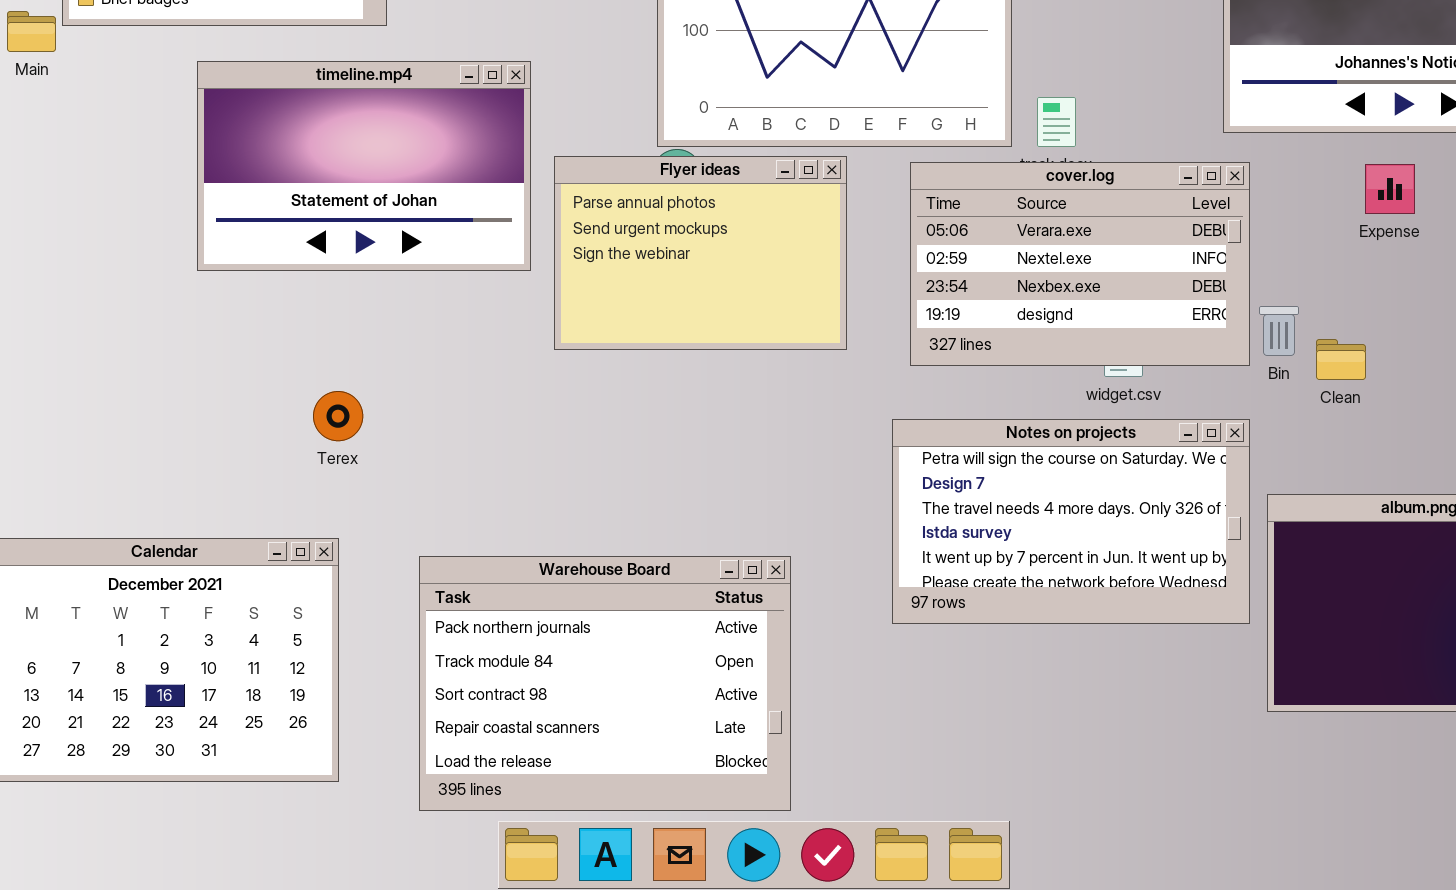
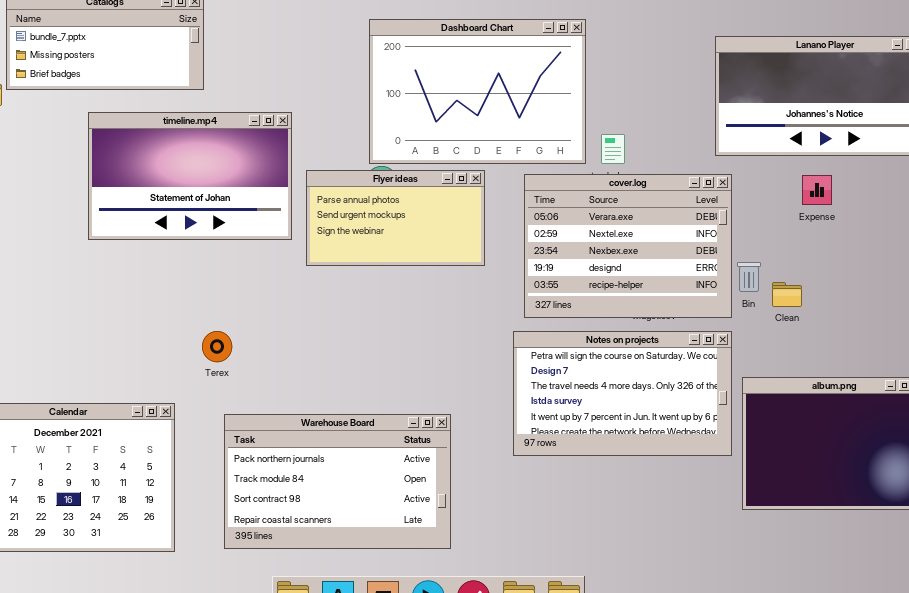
Flyer ideas: [554,156,847,350] -> [306,170,485,266], resized
cover.log: [910,162,1250,366] -> [524,174,732,318], resized
Terex: [313,391,363,441] -> [202,331,232,362], moved
Warehouse Board: [419,556,791,811] -> [224,414,451,549], resized

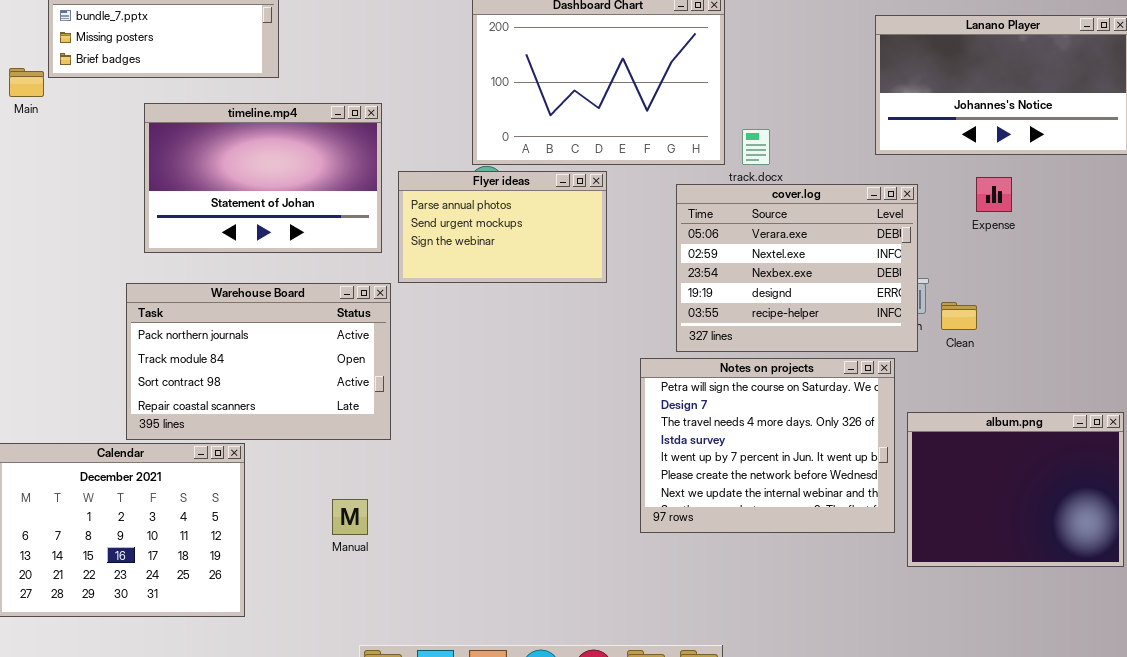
cover.log: [524,174,732,318] -> [676,184,918,352], moved
Notes on projects: [513,331,732,456] -> [640,358,895,533], resized
Warehouse Board: [224,414,451,549] -> [126,283,391,440], moved

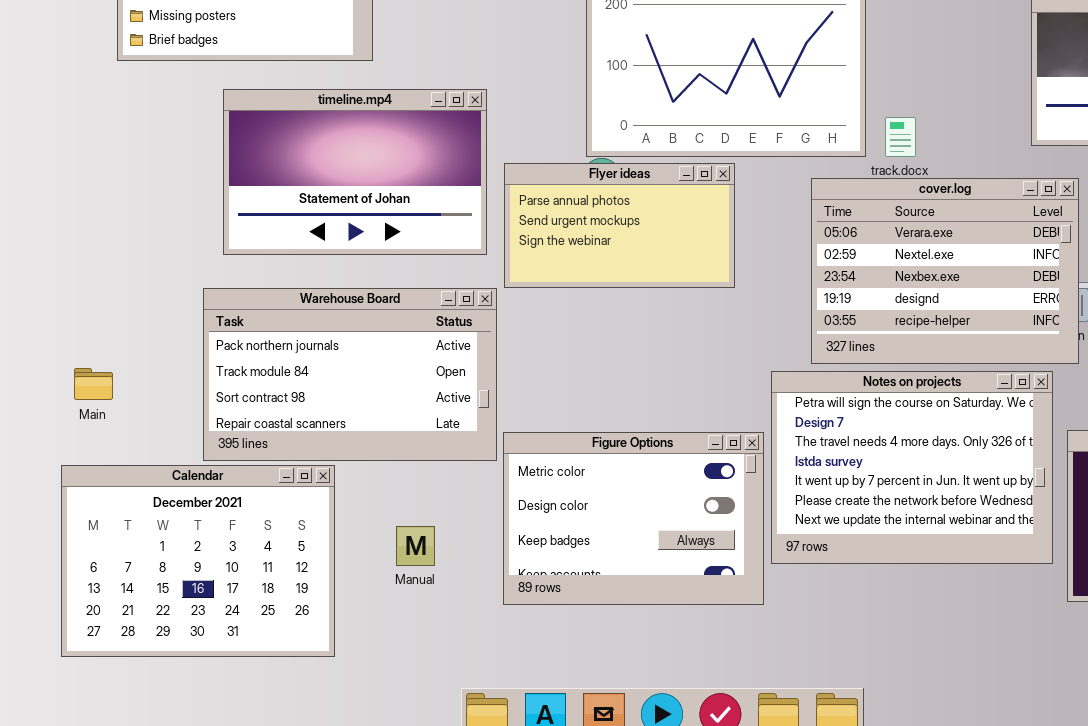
Main: [9,68,44,97] -> [74,368,113,400], moved
Figure Options: none -> [503,432,764,605], opened
Manual: [332,499,368,535] -> [396,526,435,566], moved

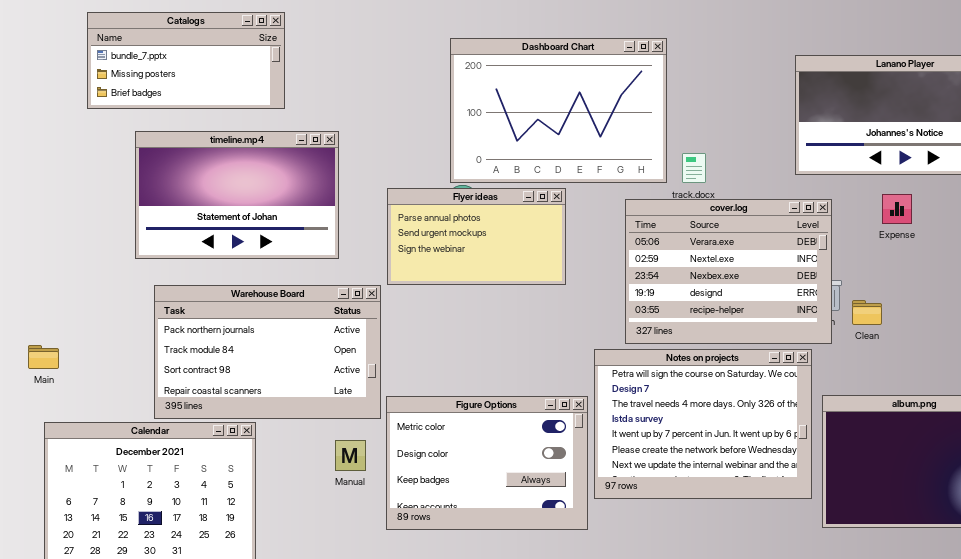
timeline.mp4: [223,89,487,255] -> [135,131,339,259], moved
Main: [74,368,113,400] -> [28,345,59,369], moved
Manual: [396,526,435,566] -> [335,440,366,471], moved

